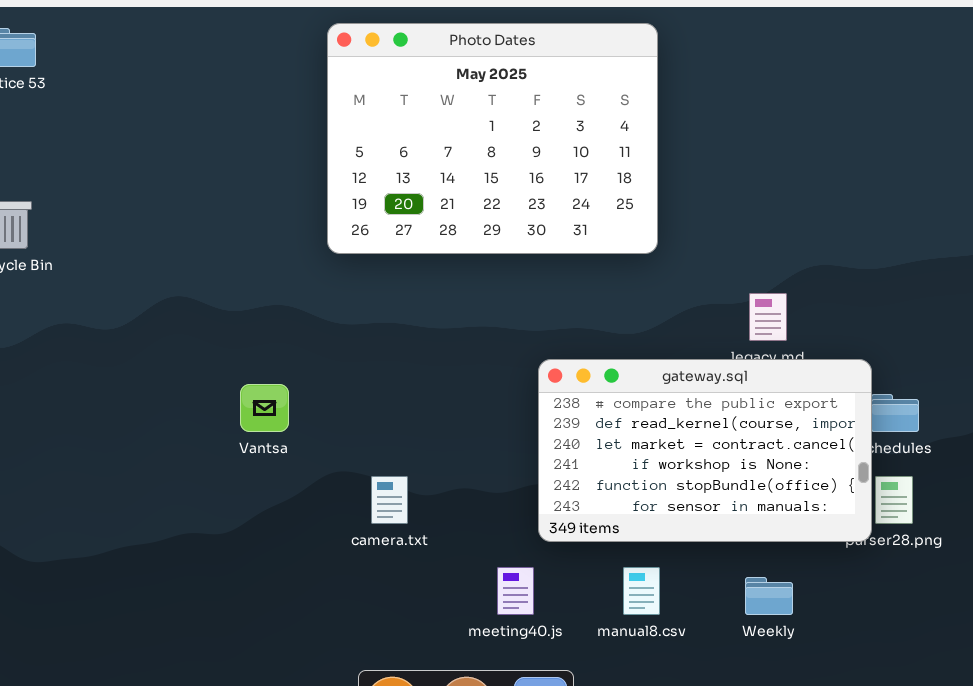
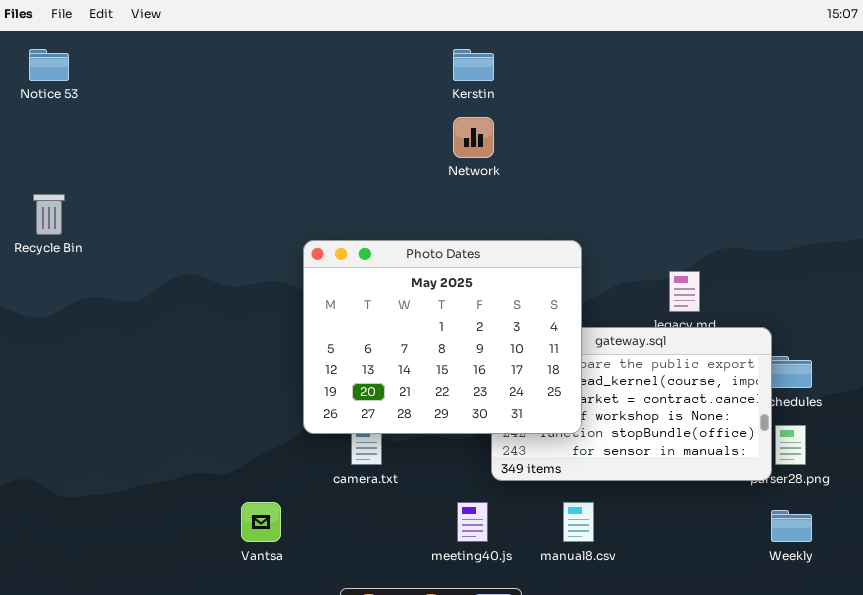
Photo Dates: [327,23,658,254] -> [303,240,582,434], moved
Vantsa: [240,384,289,432] -> [241,502,281,542], moved
Weekly: [745,577,793,615] -> [771,510,812,542], moved

